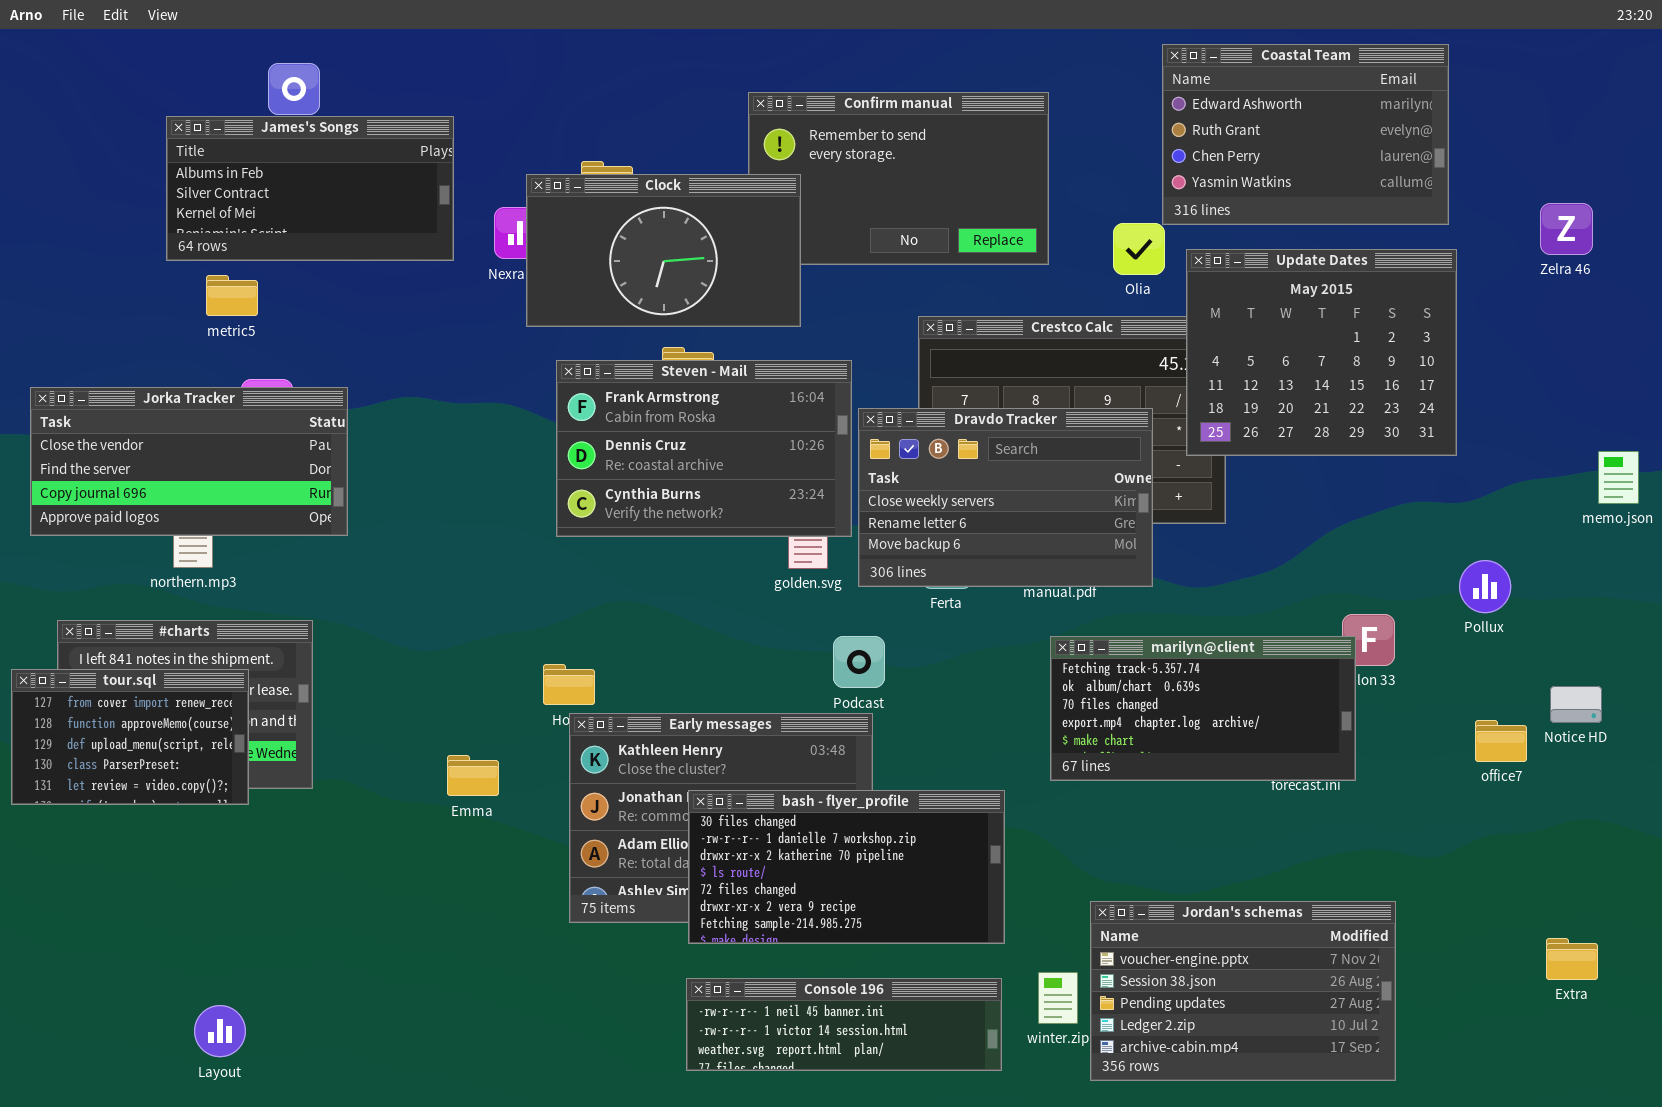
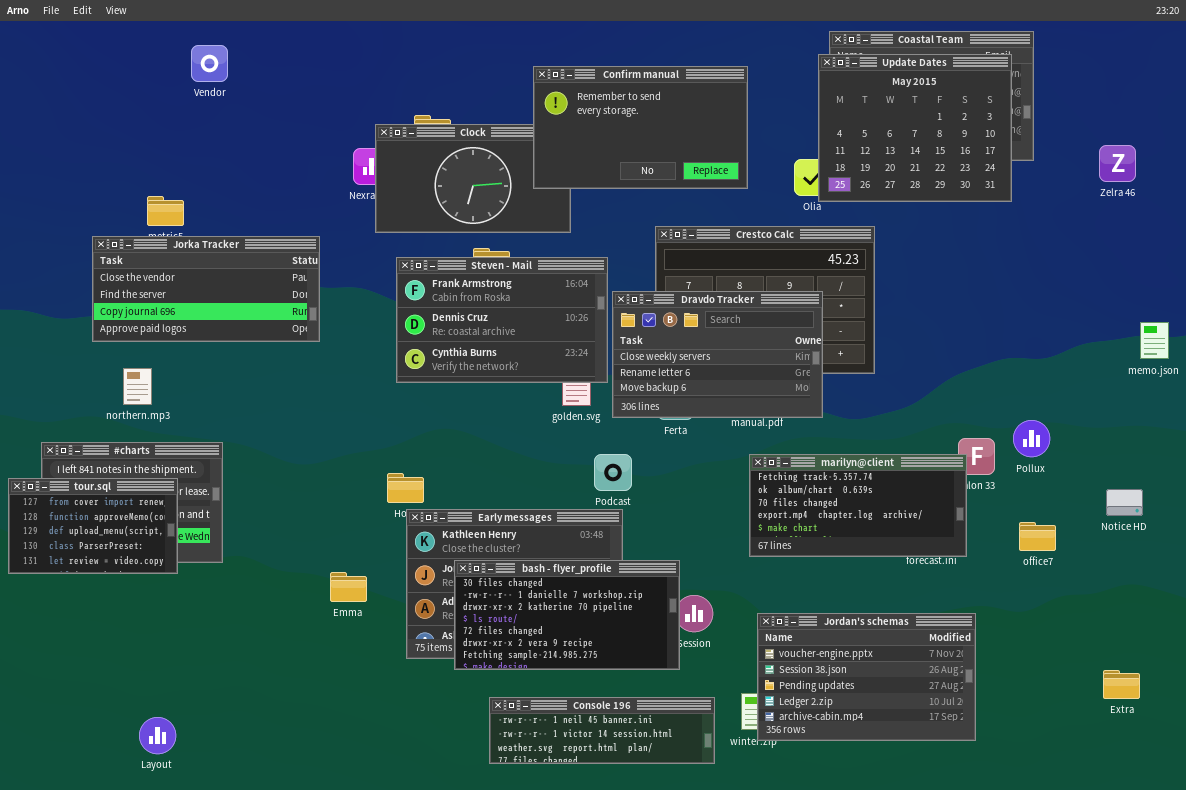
Confirm manual: [748,92,1049,265] -> [533,66,748,189], raised
James's Songs: [166,116,454,261] -> none, closed
Update Dates: [1186,249,1457,456] -> [818,54,1012,202], moved
Jorka Tracker: [30,387,348,536] -> [92,236,320,342], moved
Pollux: [1459,560,1511,613] -> [1013,420,1050,457], moved
office7: [1475,720,1527,762] -> [1019,522,1056,551], moved
Emma: [447,755,499,796] -> [330,572,367,602], moved
bash - flyer_profile: [688,790,1005,944] -> [454,560,680,670], moved
Jordan's schemas: [1090,901,1396,1081] -> [757,613,976,741], moved

